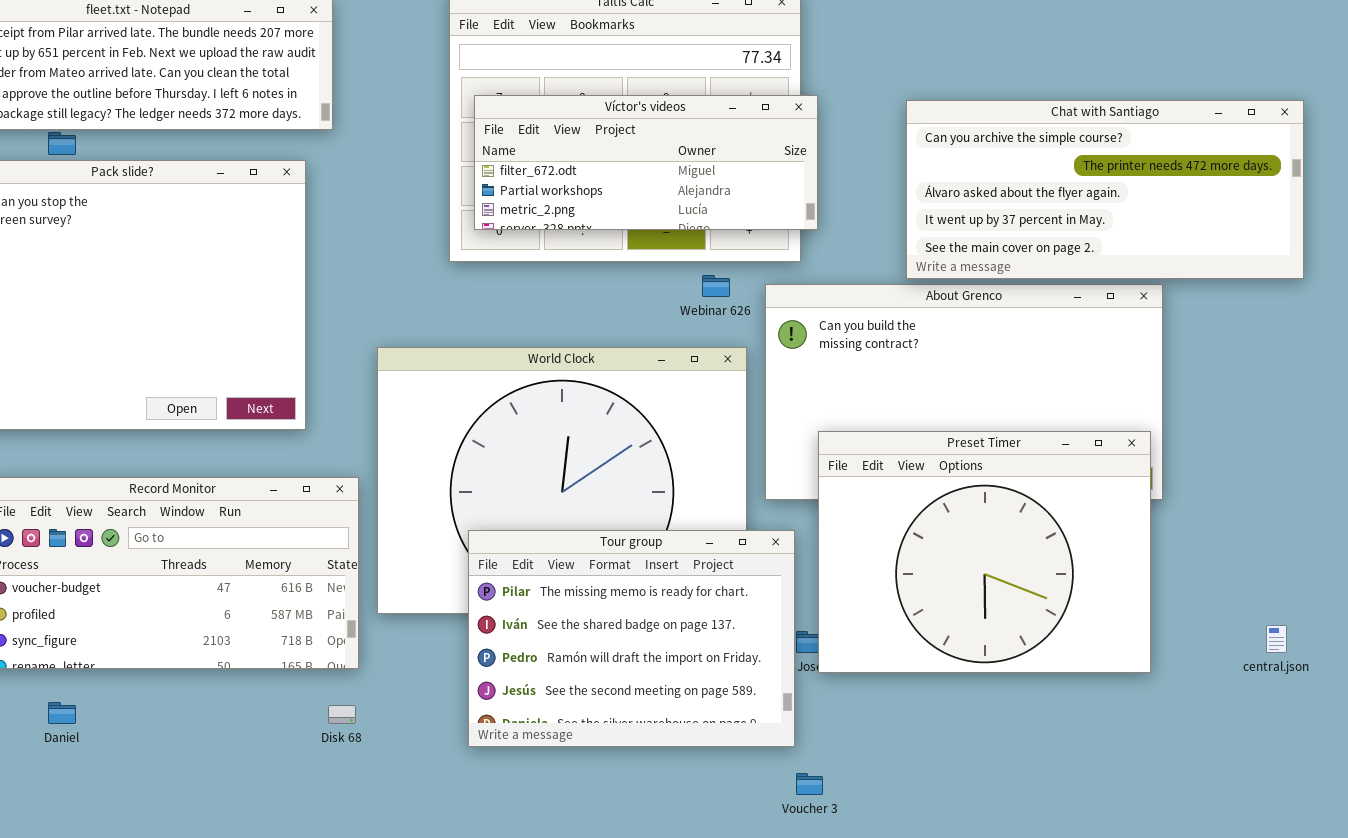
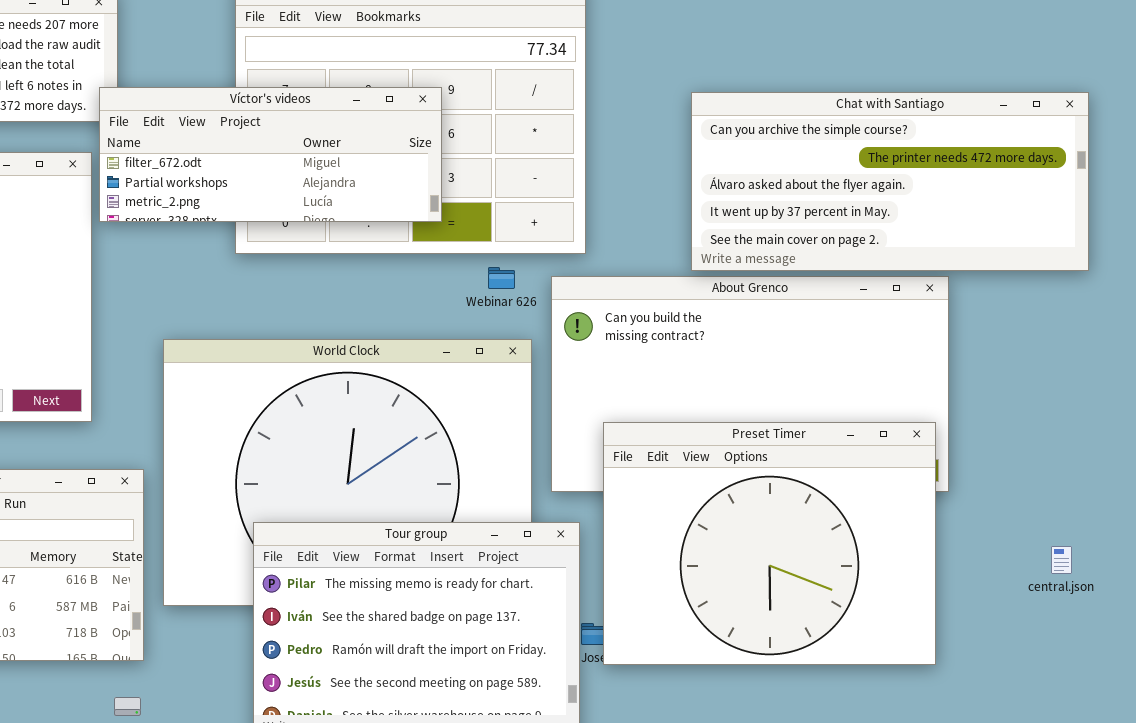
Víctor's videos: [474,95,818,230] -> [99,87,442,222], moved
central.json: [1266,625,1287,653] -> [1051,546,1072,574], moved

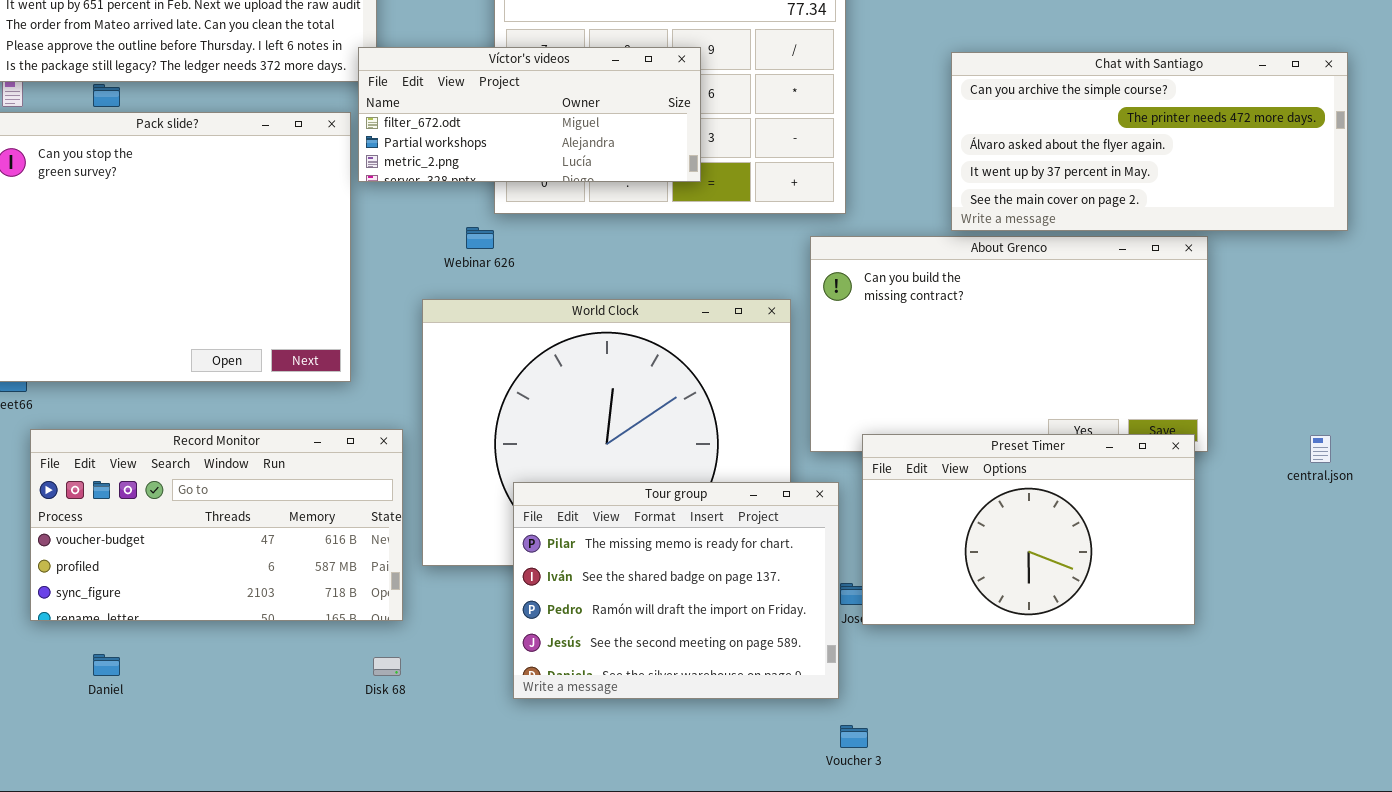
Webinar 626: [488,267,515,289] -> [466,227,494,249], moved
Preset Timer: [603,422,936,665] -> [862,434,1195,625], resized
central.json: [1051,546,1072,574] -> [1310,435,1331,463], moved

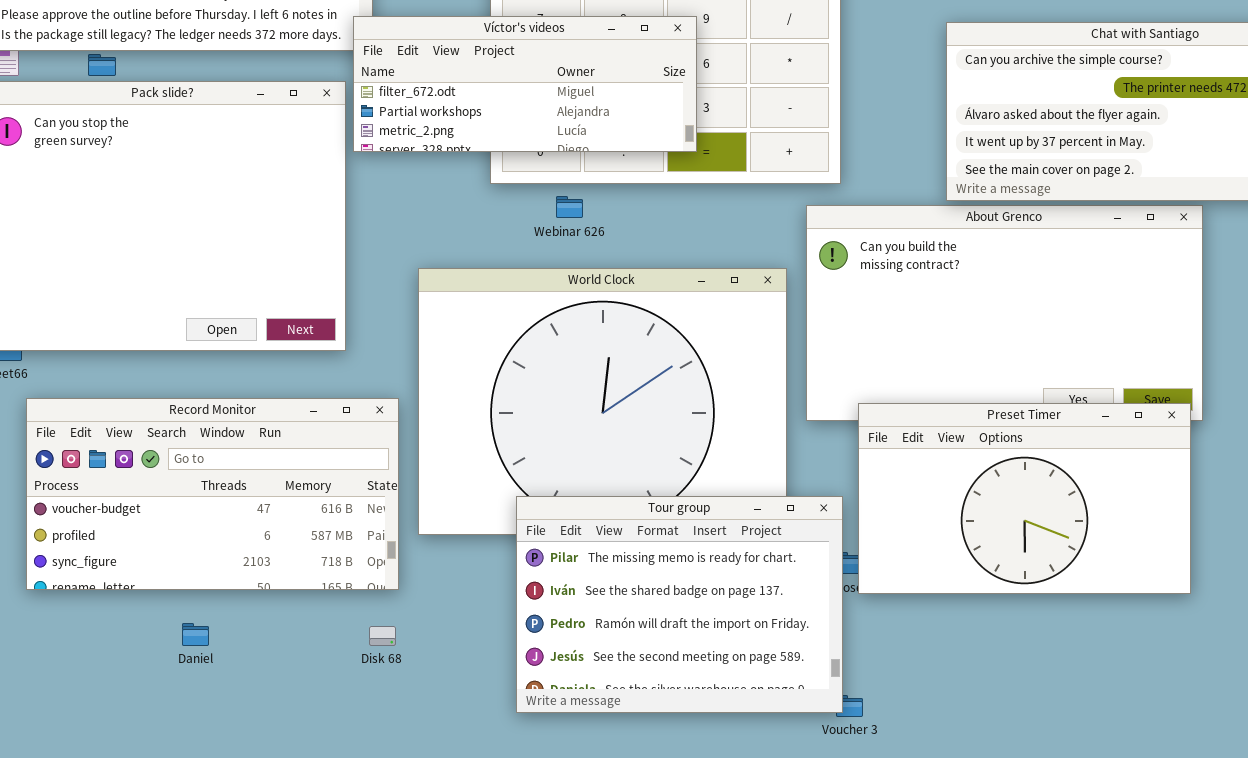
Webinar 626: [466,227,494,249] -> [556,196,583,218], moved
Tour group: [513,482,839,699] -> [516,496,843,713], moved
Daniel: [93,654,120,676] -> [182,623,209,646], moved

